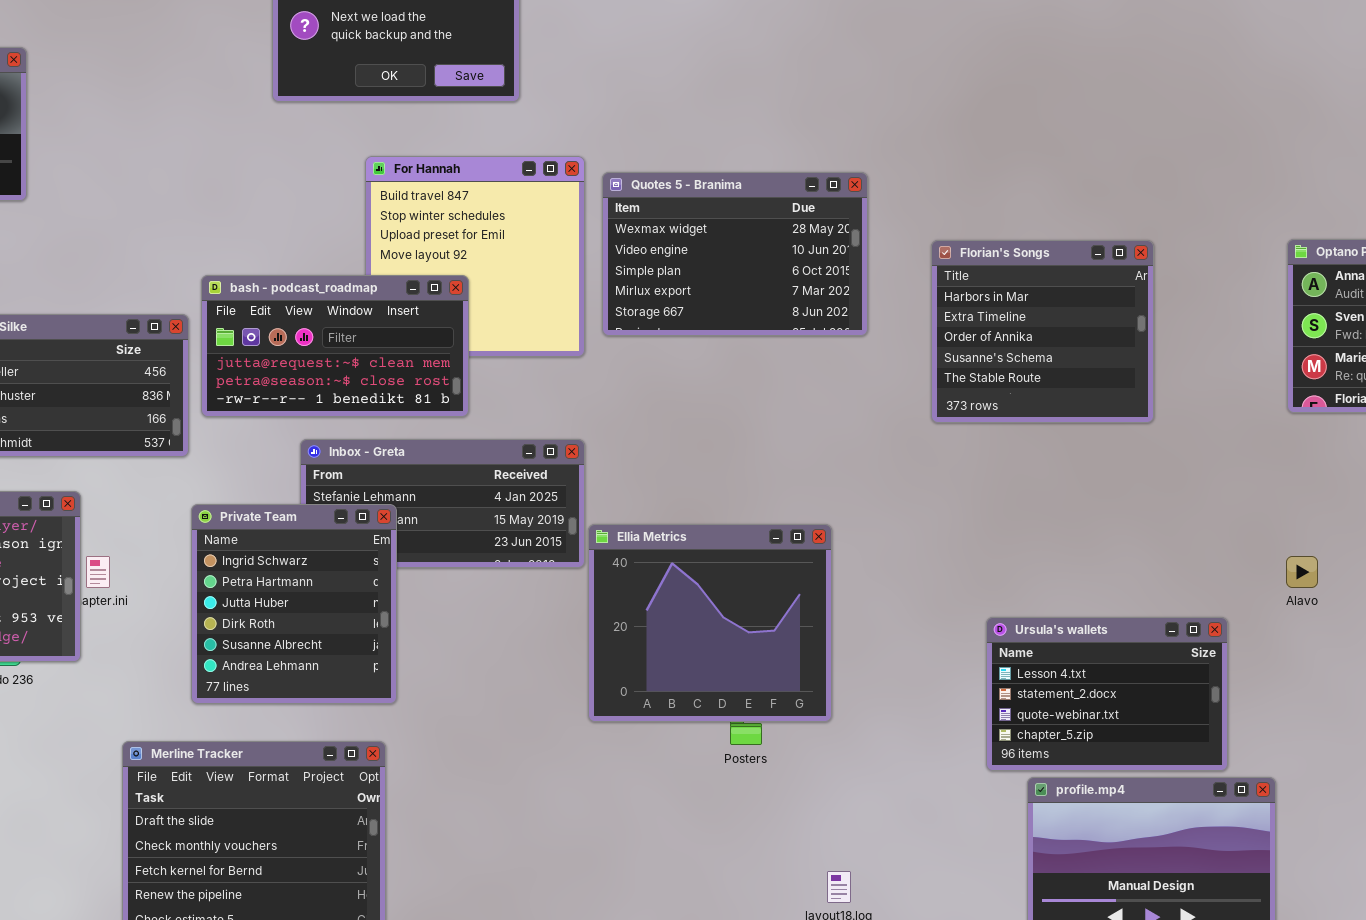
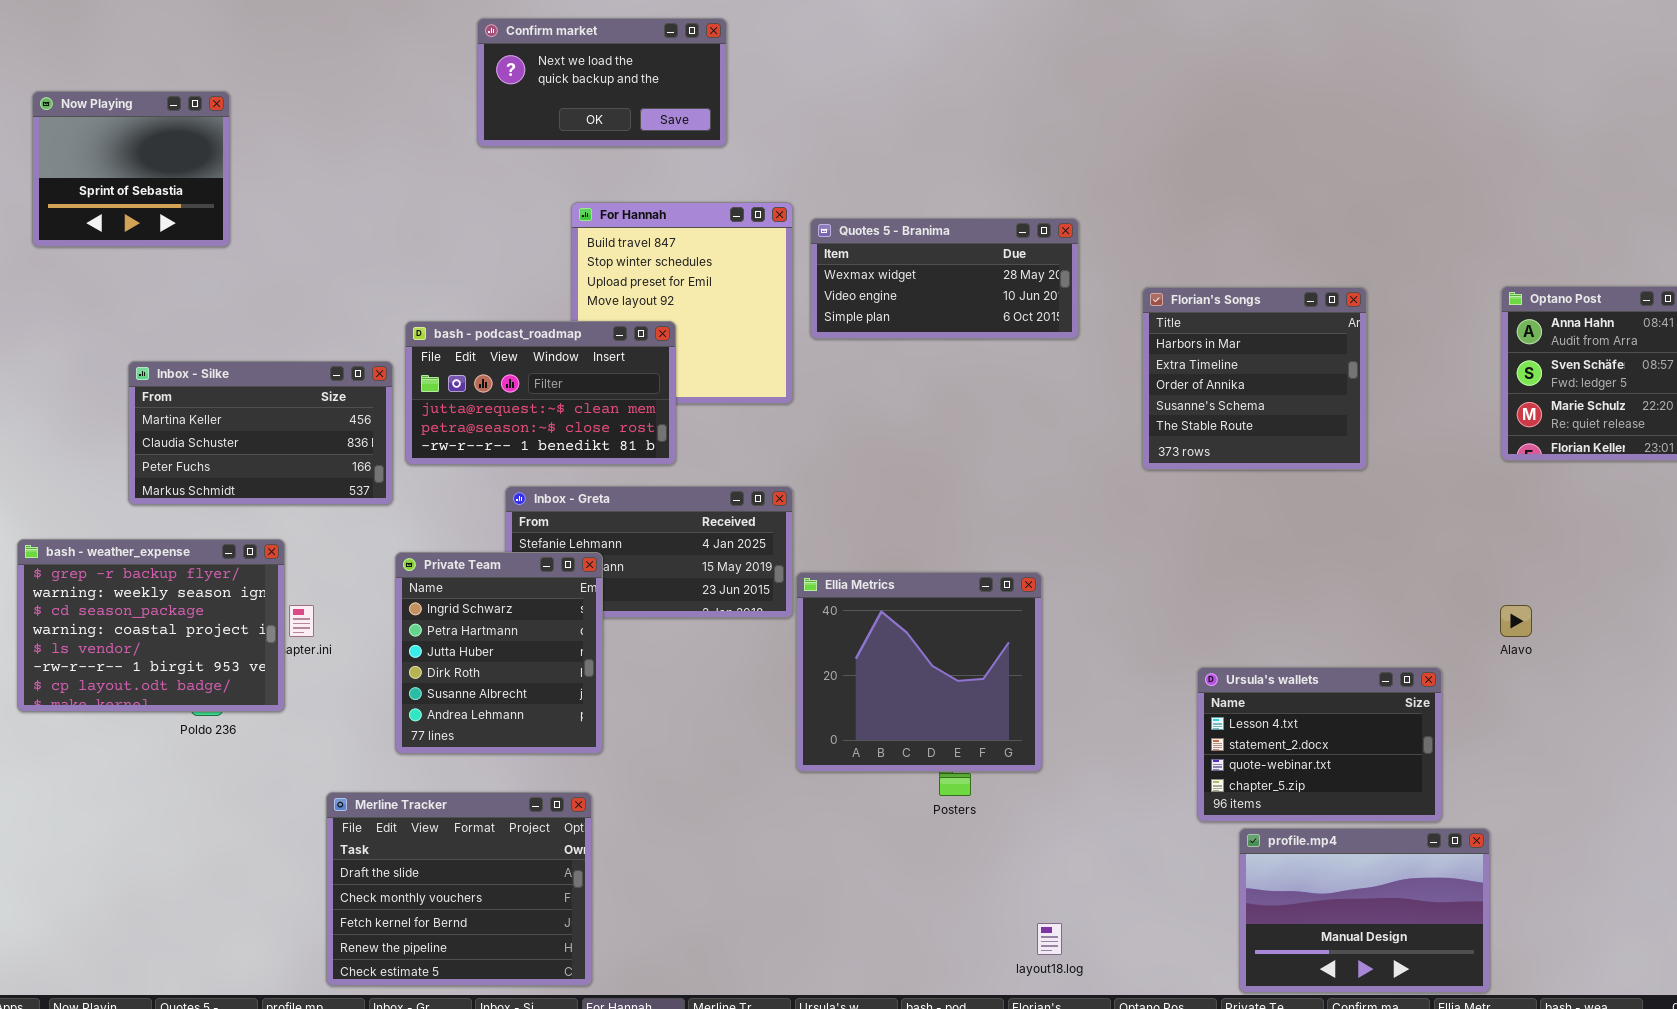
Quotes 5 - Branima: [602,172,868,336] -> [810,218,1079,339], resized

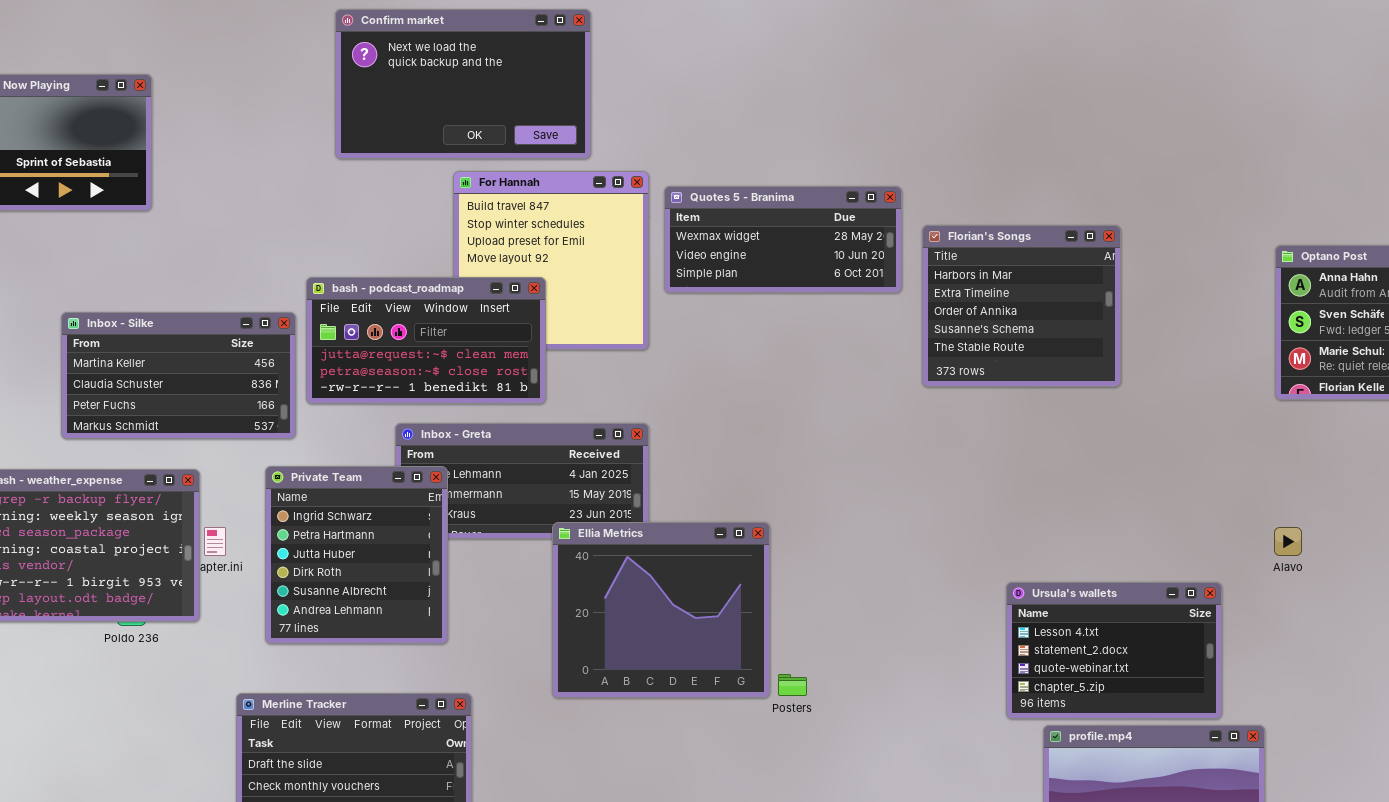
Confirm market: [477,18,727,147] -> [335,9,591,159], resized
Florian's Songs: [1142,287,1367,470] -> [922,225,1121,387], moved
Private Team: [395,552,603,754] -> [265,466,448,644], moved
Ellia Metrics: [796,572,1042,772] -> [552,522,770,698], moved

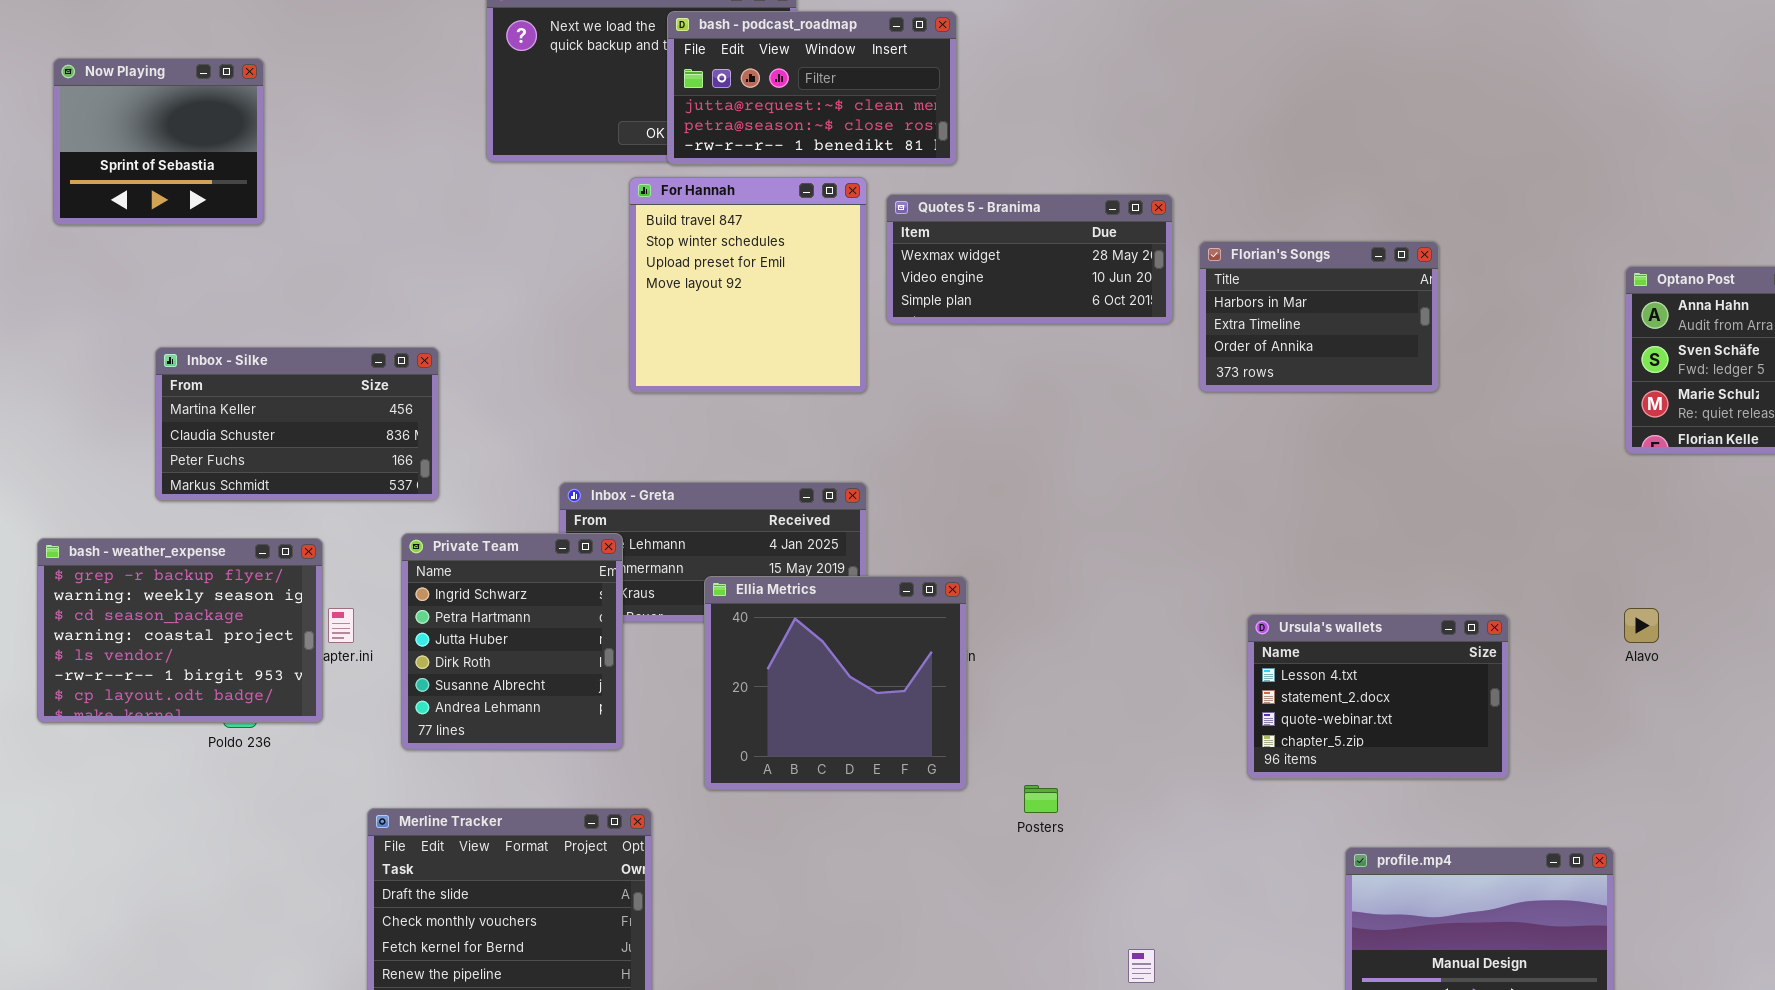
Florian's Songs: [922,225,1121,387] -> [1199,241,1439,392], resized
bash - podcast_roadmap: [306,277,546,404] -> [667,11,957,165], moved
Ellia Metrics: [552,522,770,698] -> [704,576,967,790], moved
Ursula's wallets: [1006,582,1222,719] -> [1247,614,1509,779], moved

